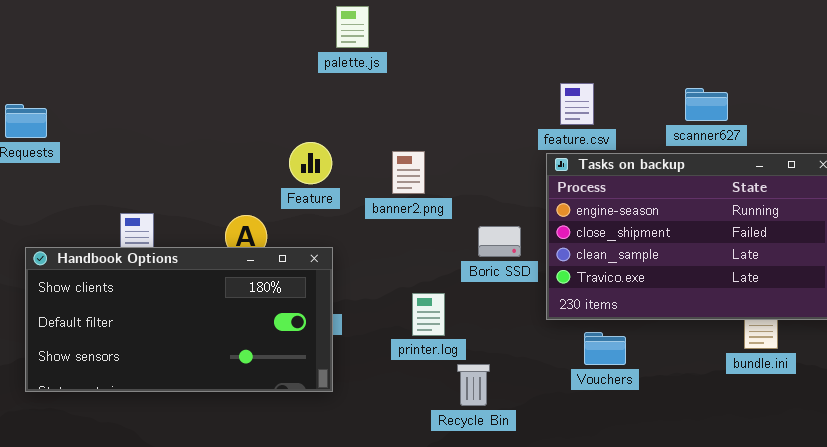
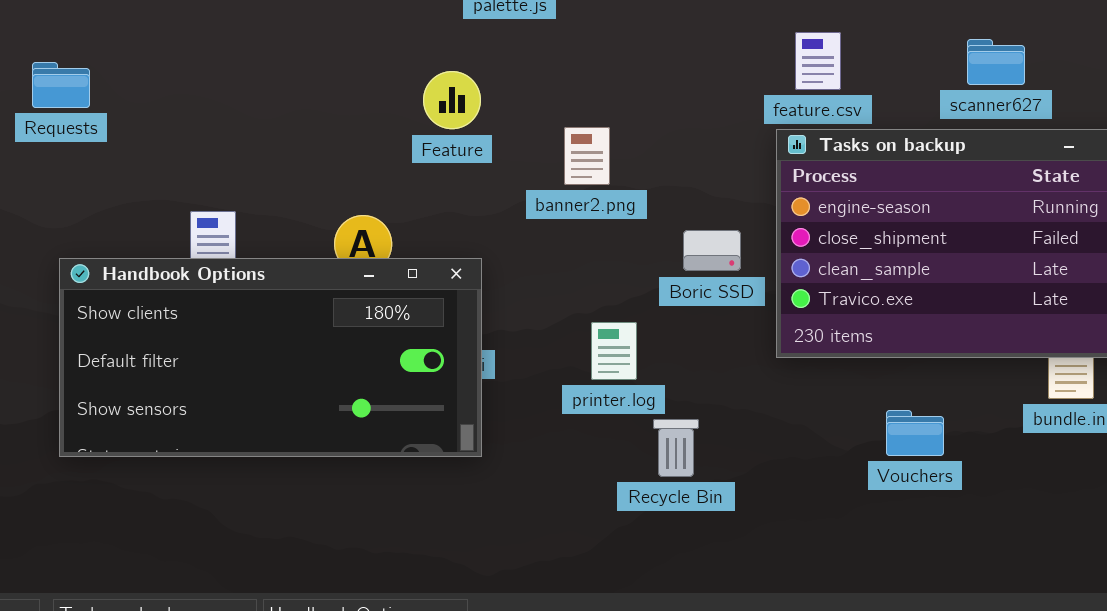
Feature: [289,142,332,184] -> [423,71,481,129], moved
Vouchers: [584,332,626,365] -> [886,410,944,456], moved

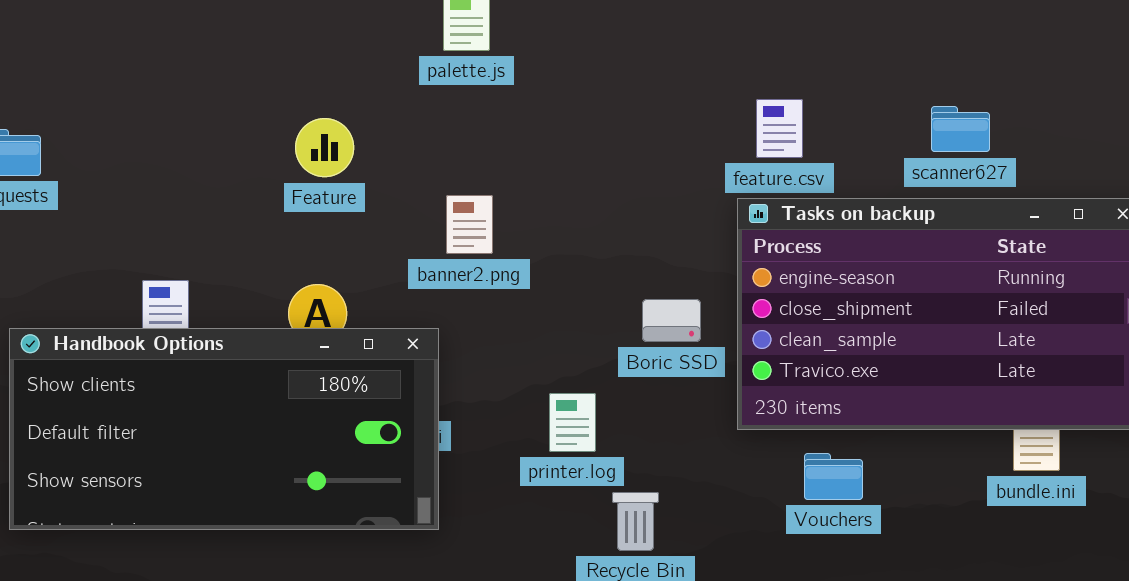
Feature: [423,71,481,129] -> [295,118,354,177], moved
banner2.png: [564,127,610,185] -> [446,195,493,254], moved
Vouchers: [886,410,944,456] -> [804,453,863,500], moved

